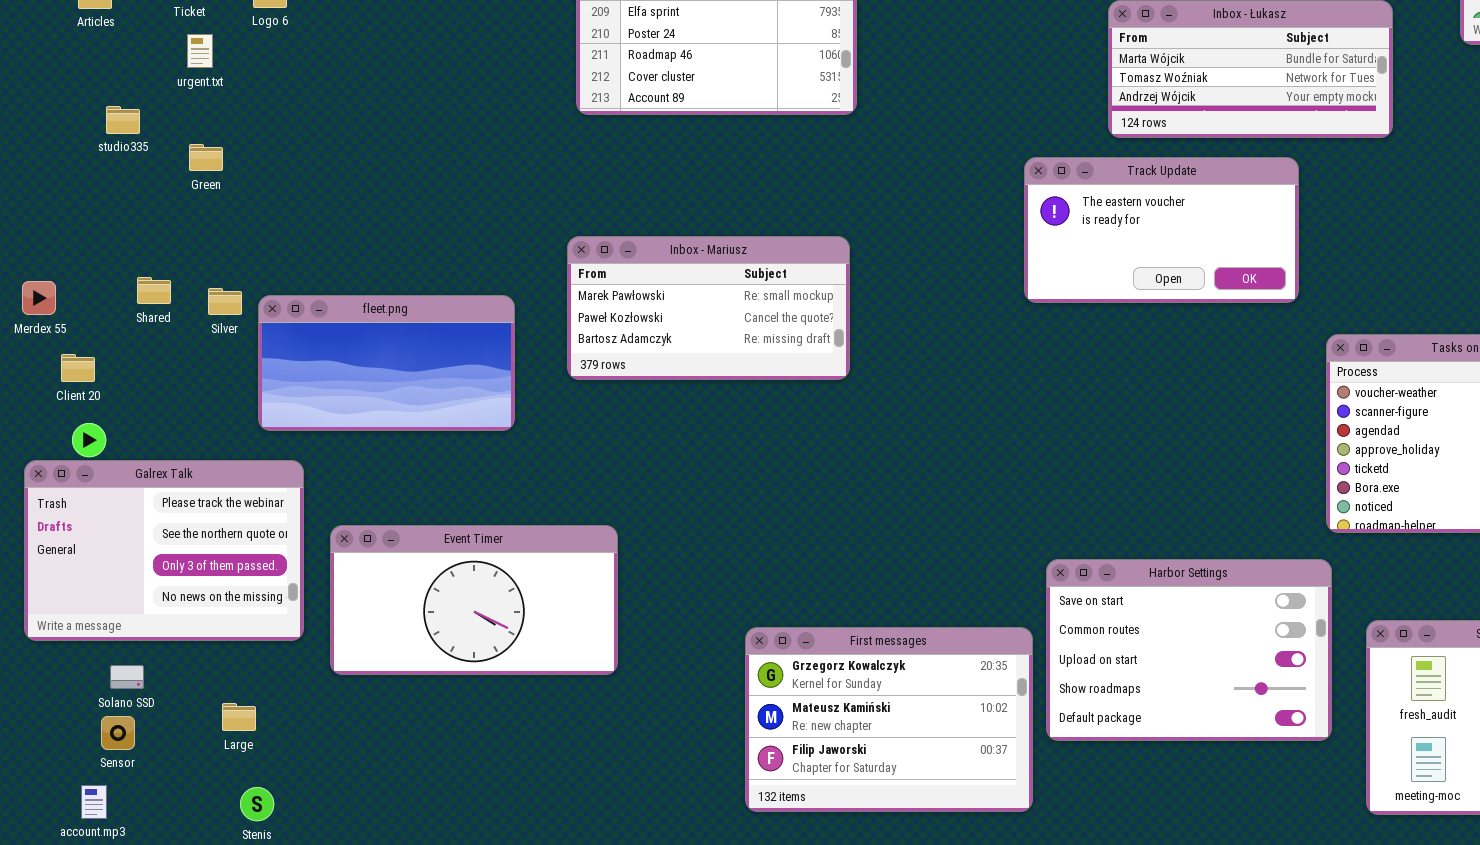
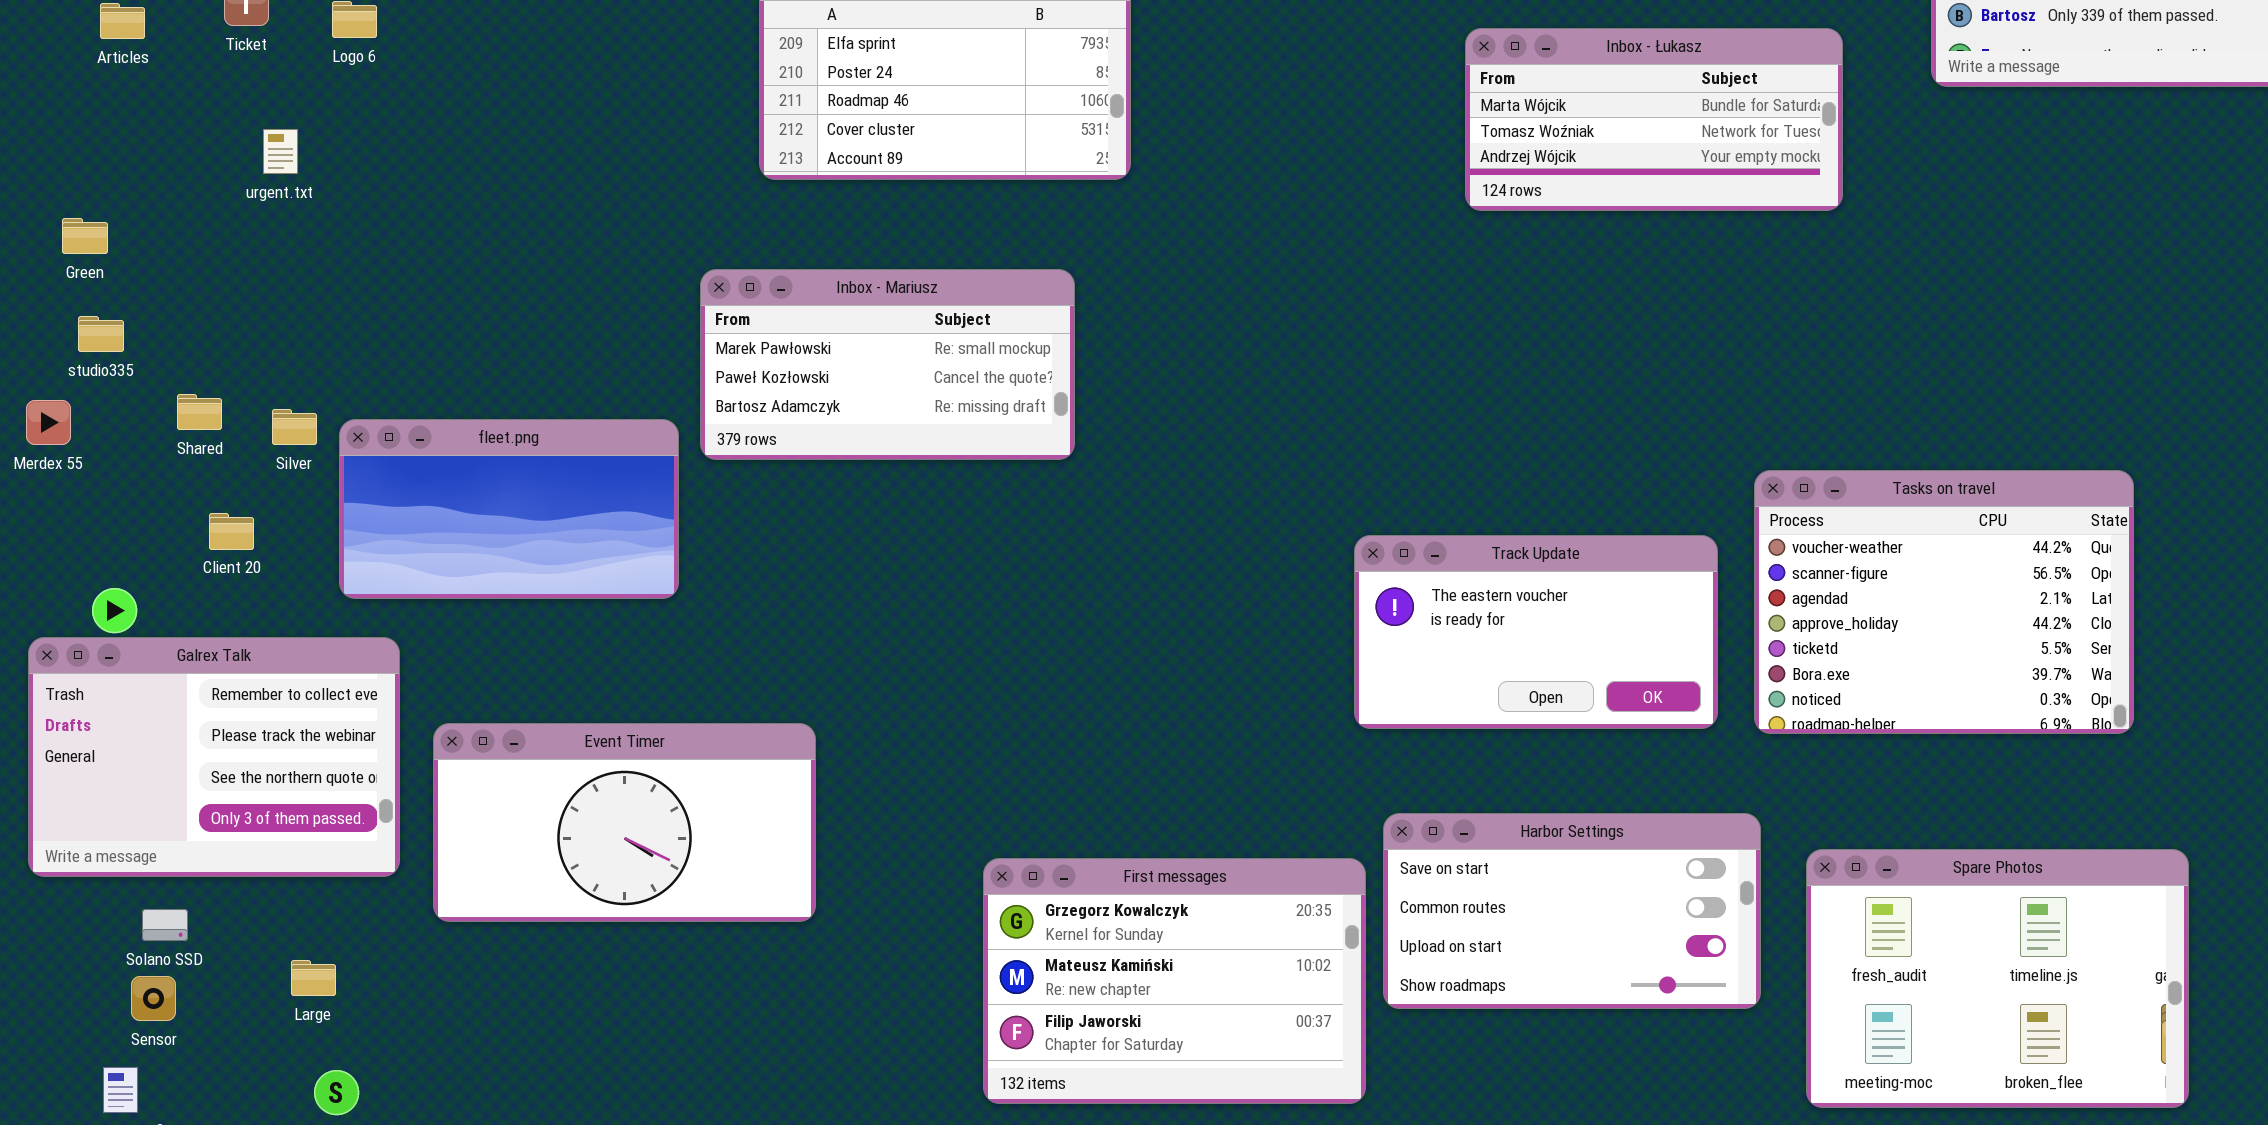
urgent.txt: [187,34,213,68] -> [263,129,298,174], moved
studio335: [106,106,140,134] -> [78,316,124,352], moved
Green: [189,144,223,171] -> [62,218,108,254], moved
Track Update: [1024,157,1299,303] -> [1354,535,1718,729], moved
Inbox - Mariusz: [567,236,850,380] -> [700,269,1075,460], moved
Client 20: [61,354,95,382] -> [209,513,254,550], moved
Galrex Talk: [24,460,304,641] -> [28,637,400,877], scrolled up 1 row
Harbor Settings: [1046,559,1332,741] -> [1383,813,1761,1009], resized

